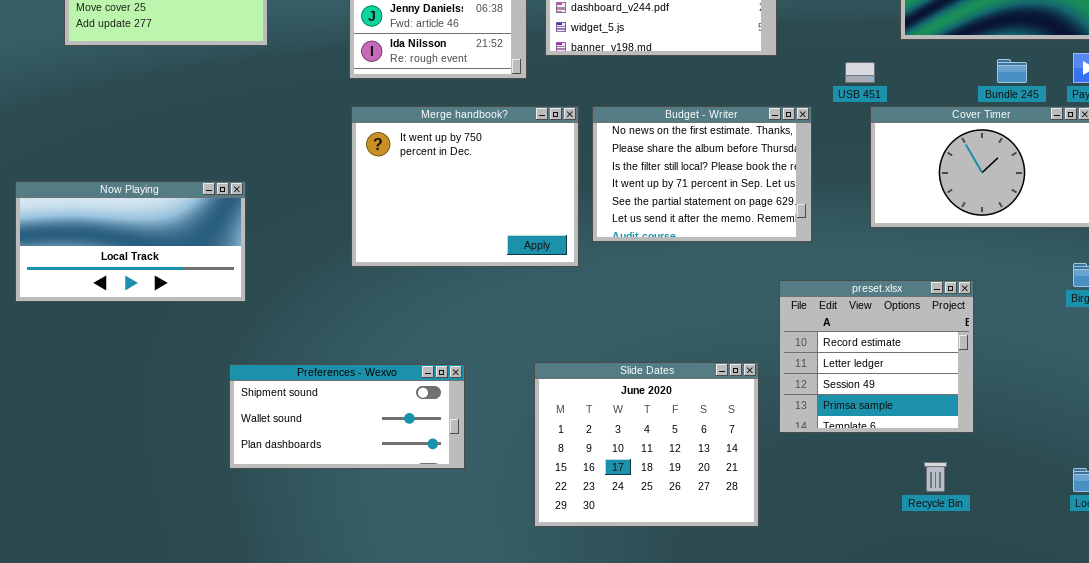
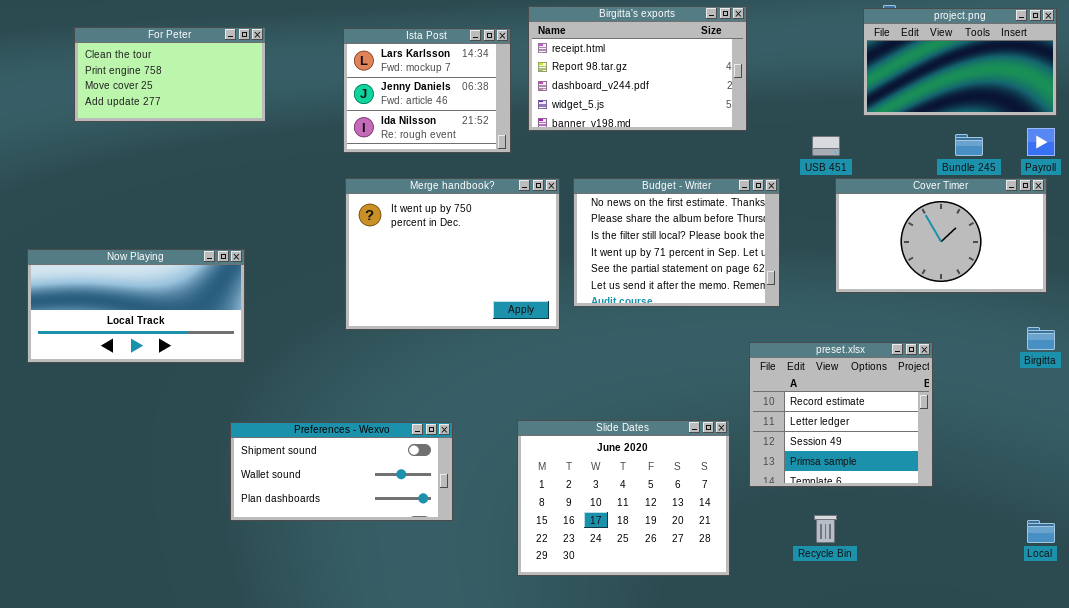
Recycle Bin: [924,462,947,492] -> [814,515,837,543], moved

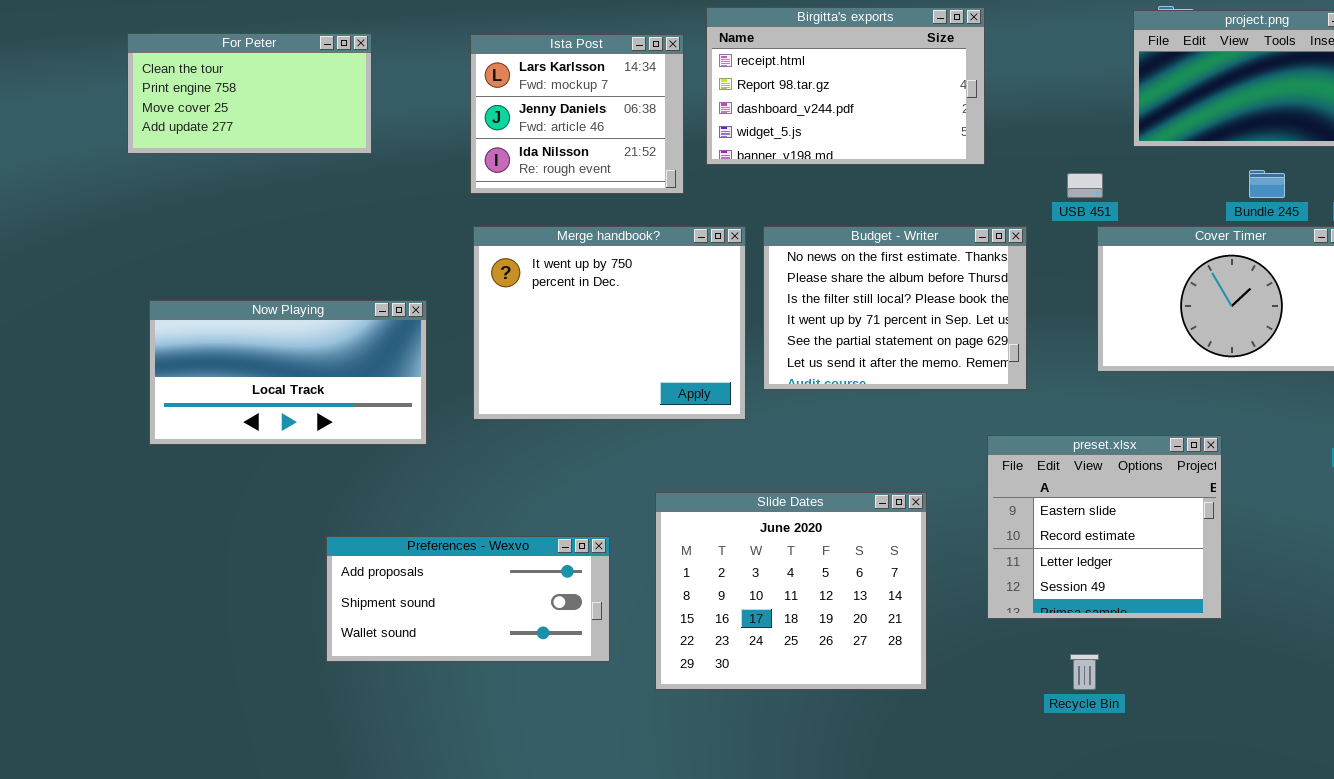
Now Playing: [27,249,245,363] -> [149,300,427,445], moved
preset.xlsx: [749,342,933,487] -> [987,435,1222,619], scrolled up 1 row
Slide Dates: [517,420,730,576] -> [655,492,927,690], moved
Preferences - Wexvo: [230,422,453,521] -> [326,536,610,662], scrolled up 1 row

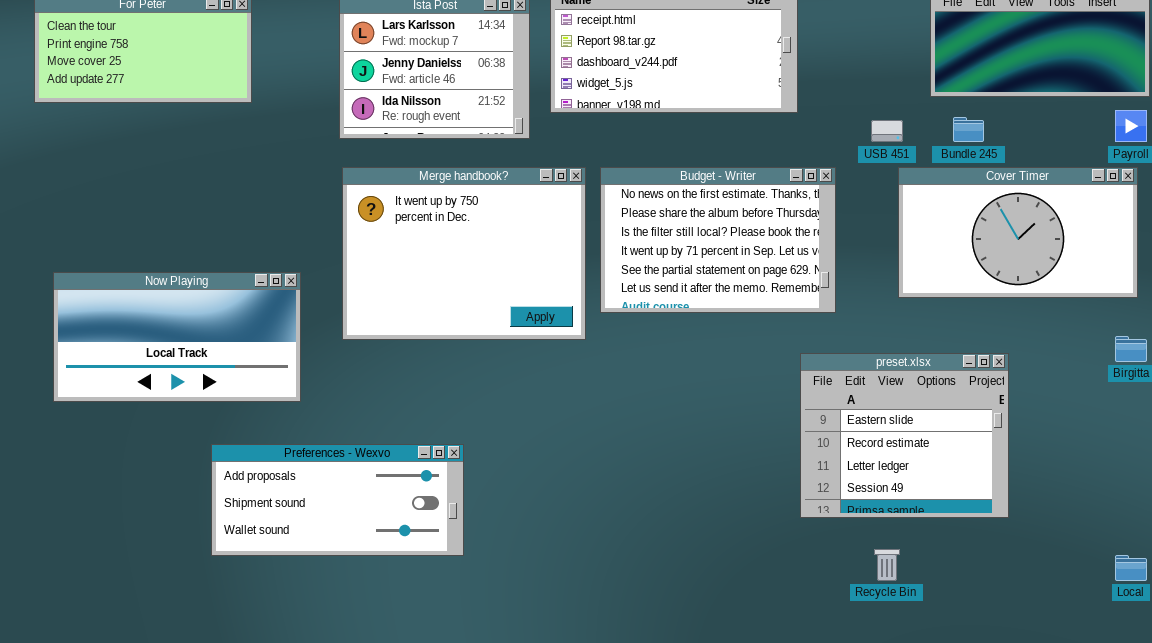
Bundle 245: [1249,170,1285,198] -> [953,117,984,142], moved
Now Playing: [149,300,427,445] -> [53,272,301,402], moved
Slide Dates: [655,492,927,690] -> none, closed

